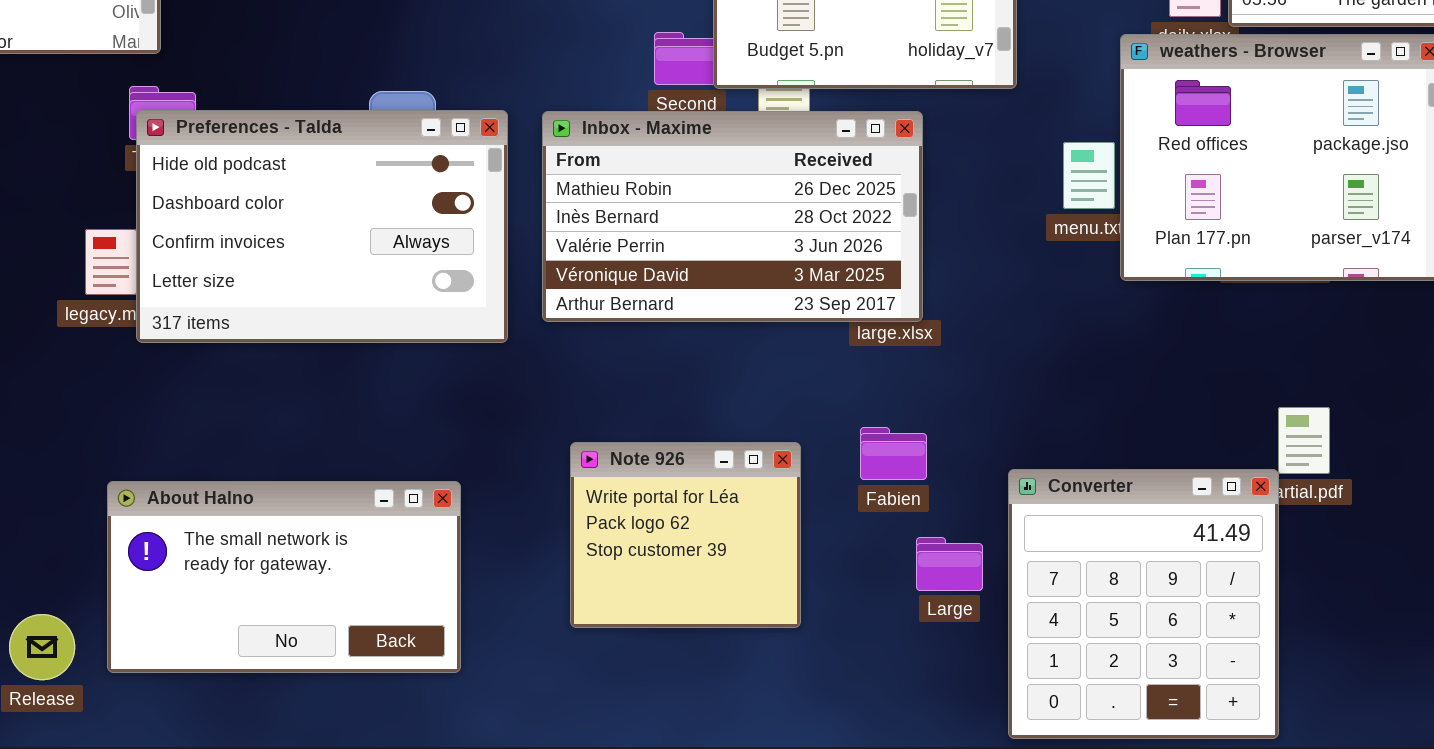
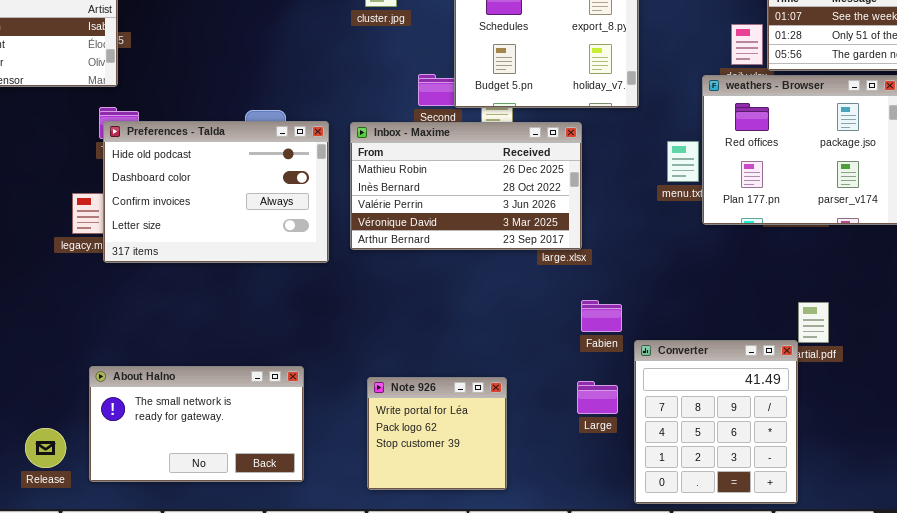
Fabien: [860,427,927,480] -> [581,300,622,332], moved
Note 926: [570,442,801,628] -> [367,377,507,490], moved
About Halno: [107,481,461,673] -> [89,366,304,482], moved

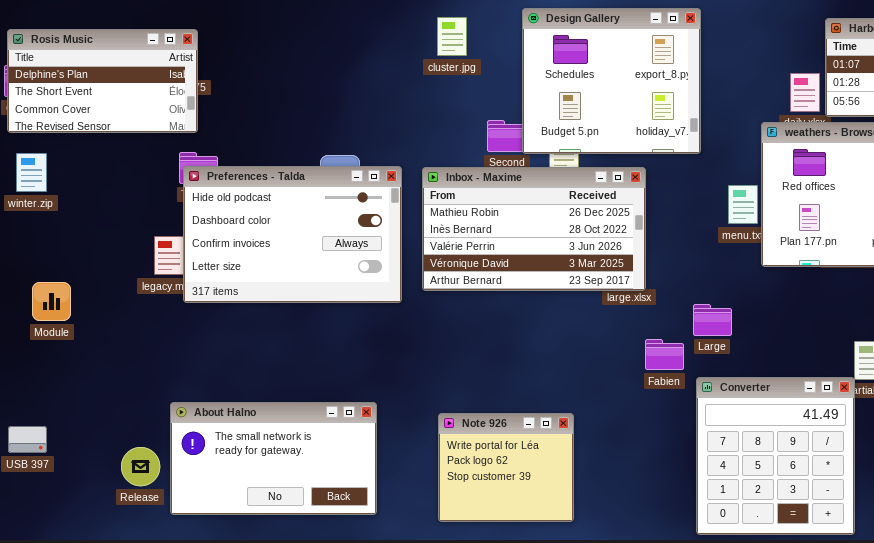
Large: [577,381,618,414] -> [693,304,732,336], moved
Release: [25,428,66,468] -> [121,447,160,486], moved

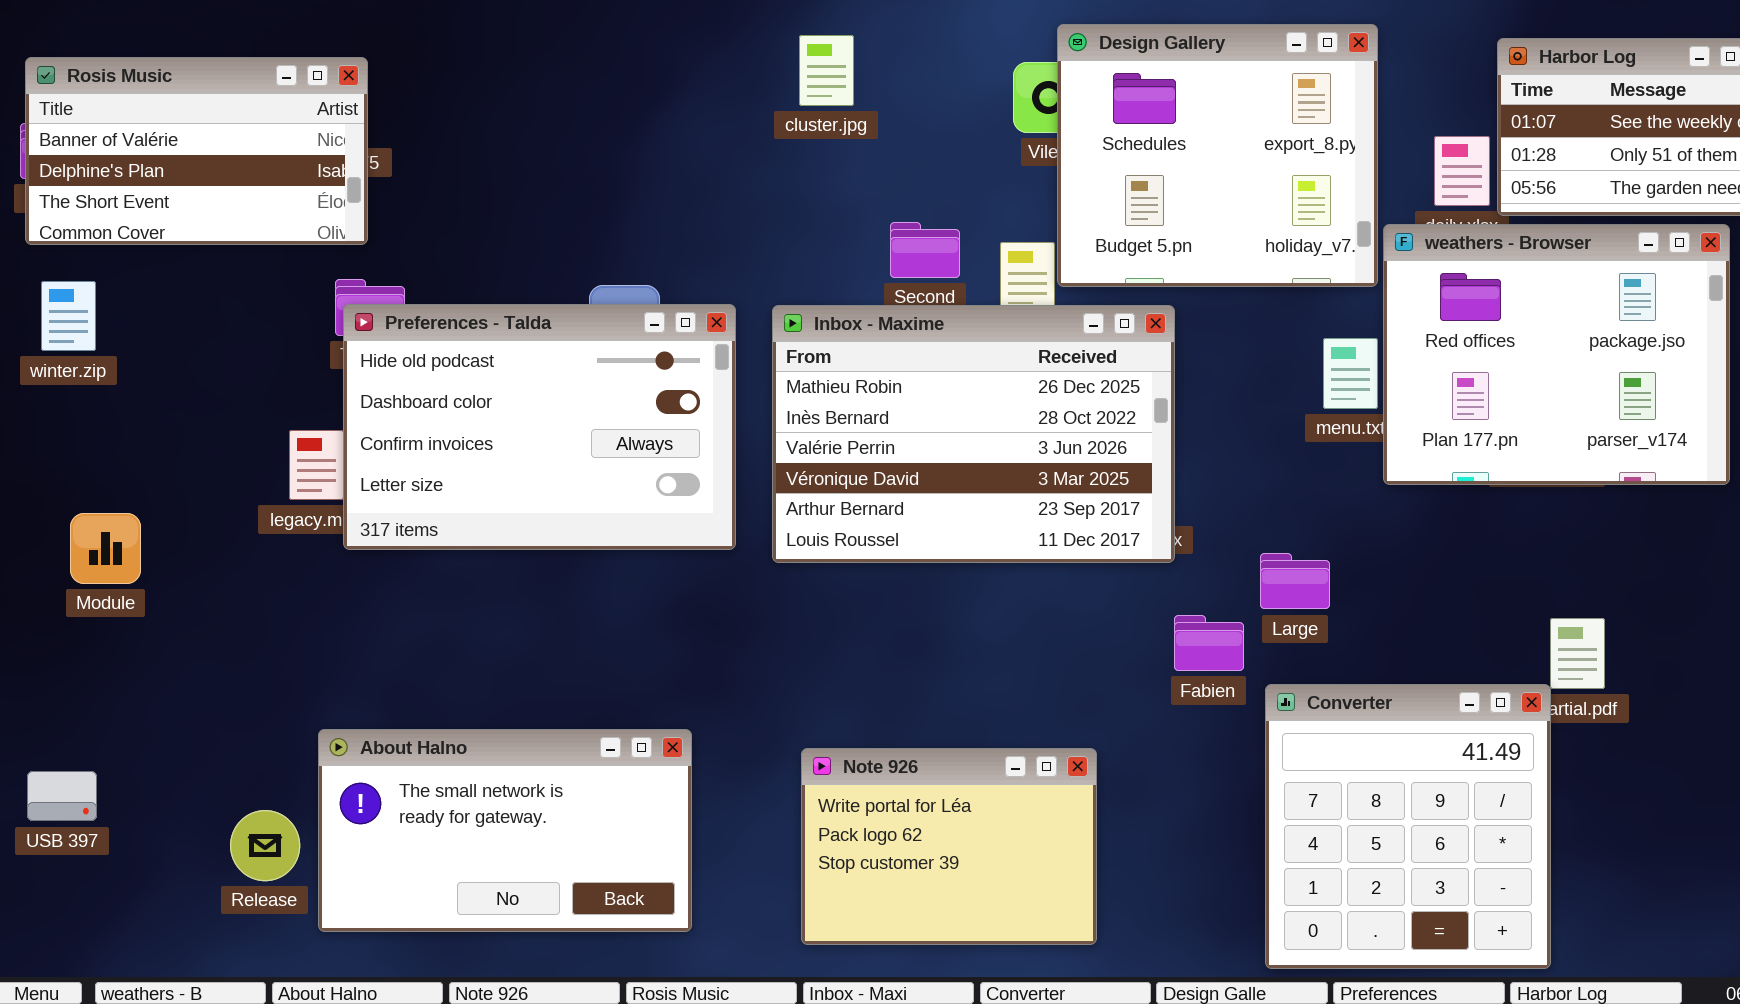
Design Gallery: [522,8,701,154] -> [1057,24,1378,287], moved
Rosis Music: [7,29,198,133] -> [25,57,368,245], scrolled up 1 row
Inbox - Maxime: [422,167,646,291] -> [772,305,1175,563], resized
Note 926: [438,413,574,522] -> [801,748,1097,945], resized

